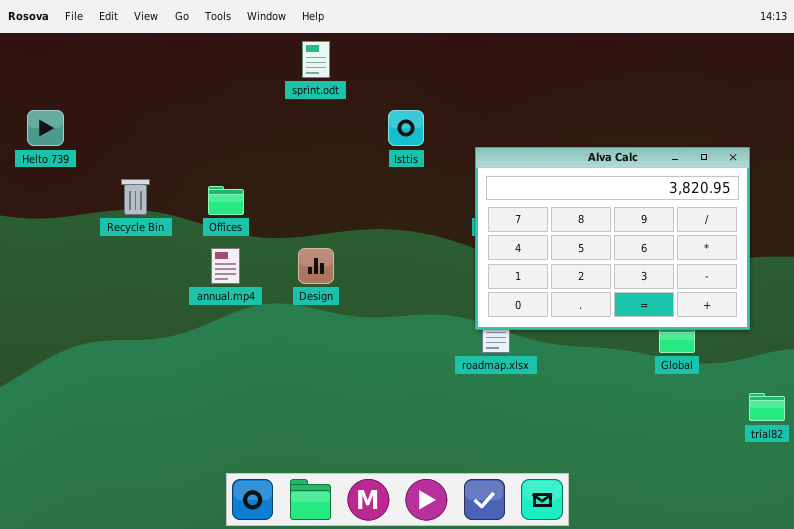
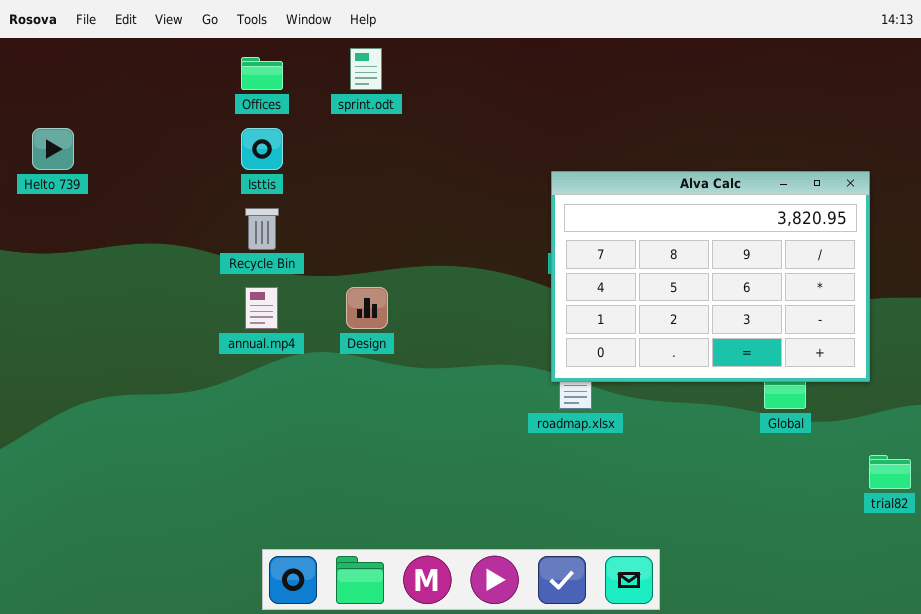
Isttis: [388,110,424,146] -> [241,128,283,170], moved
Recycle Bin: [121,179,150,215] -> [245,208,279,250], moved
Offices: [208,186,244,215] -> [241,57,283,90], moved

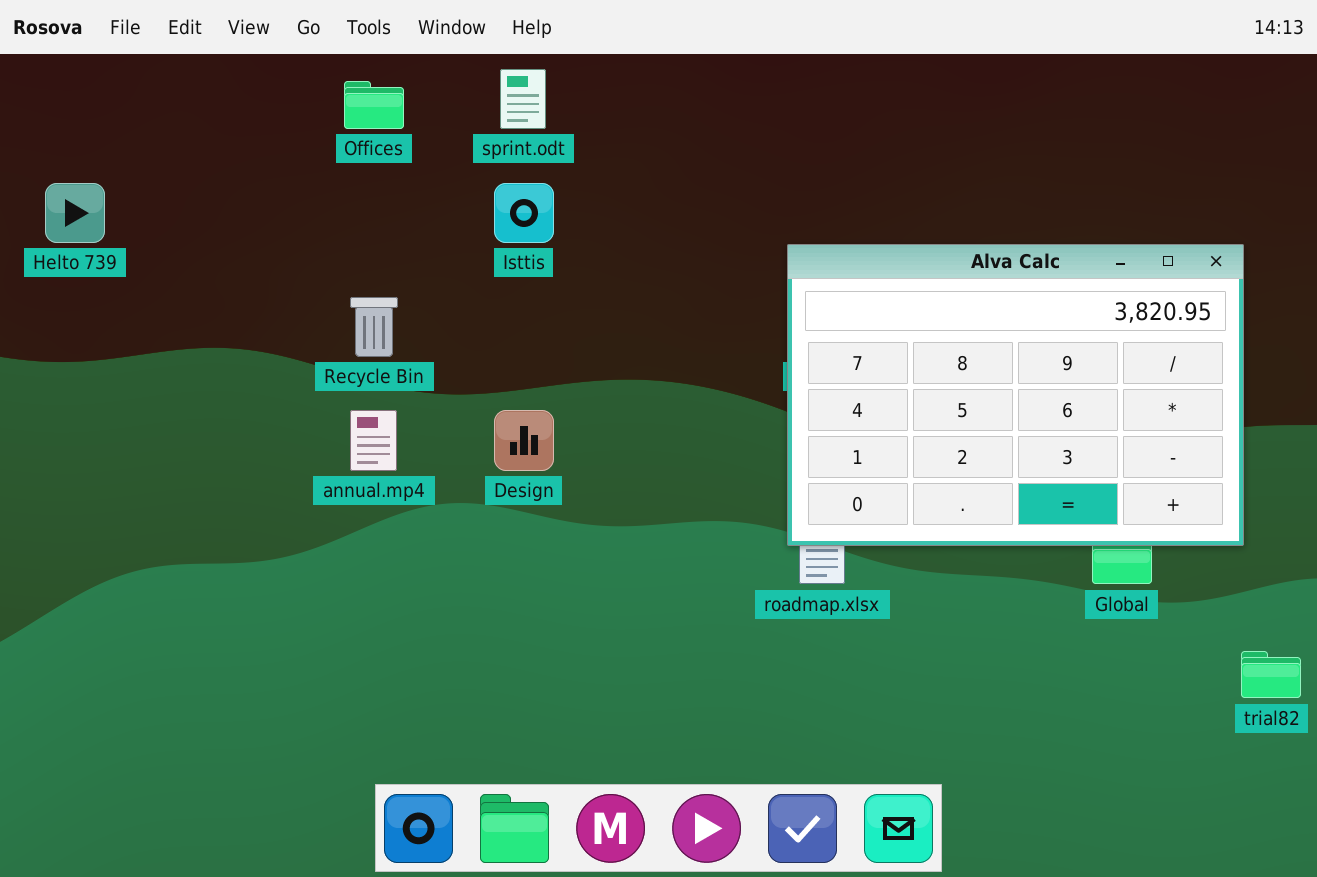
Isttis: [241,128,283,170] -> [494,183,554,243], moved

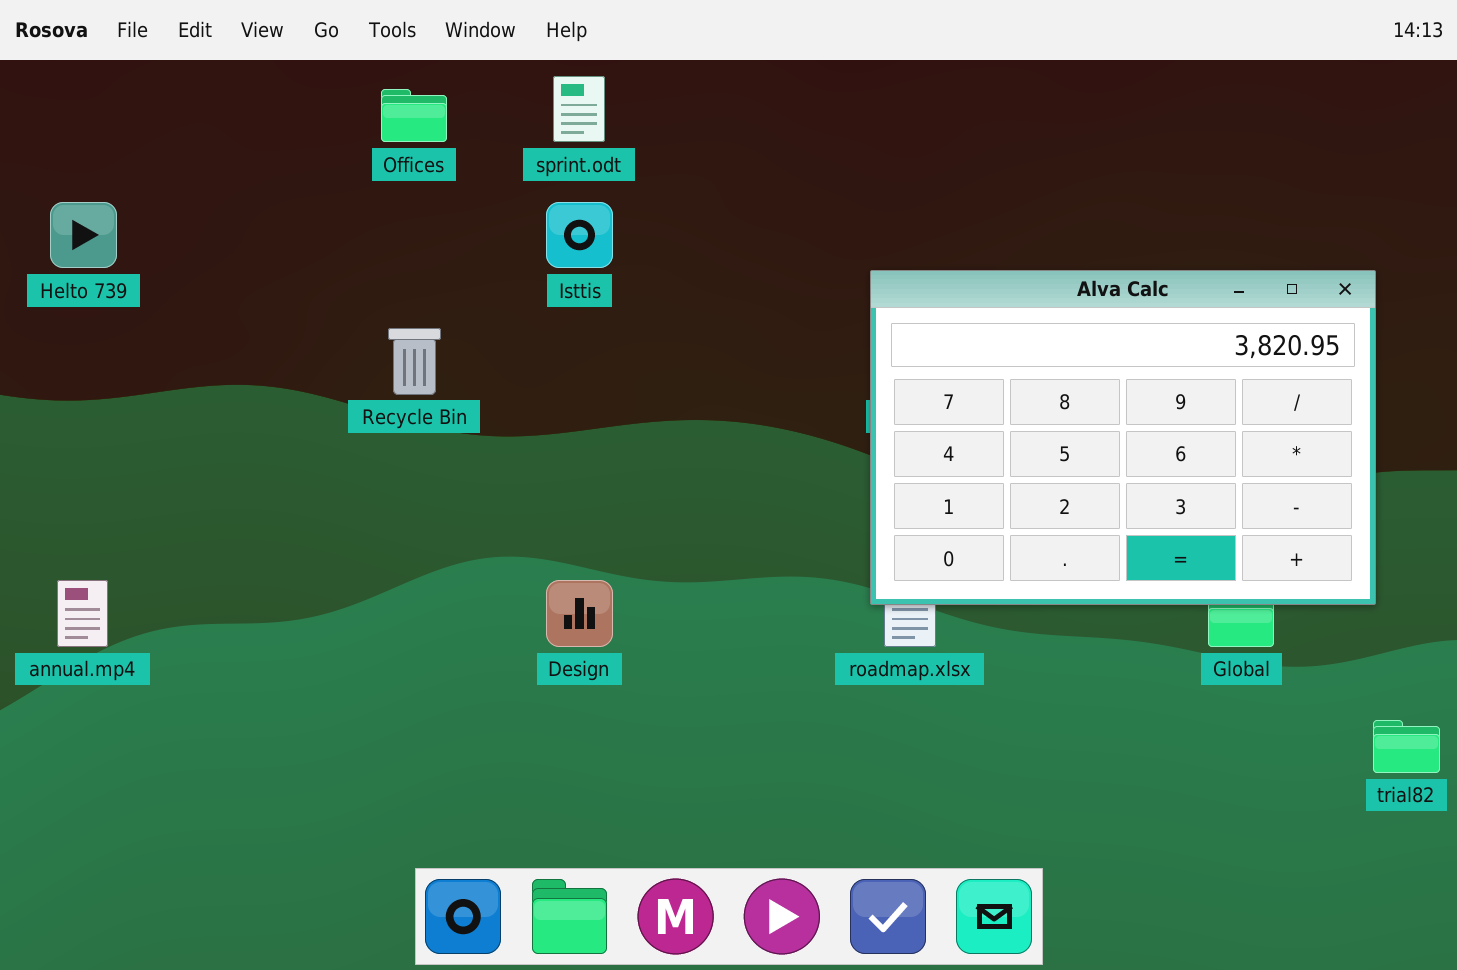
annual.mp4: [350,410,397,471] -> [57,580,108,647], moved
Design: [494,410,554,471] -> [546,580,613,647], moved

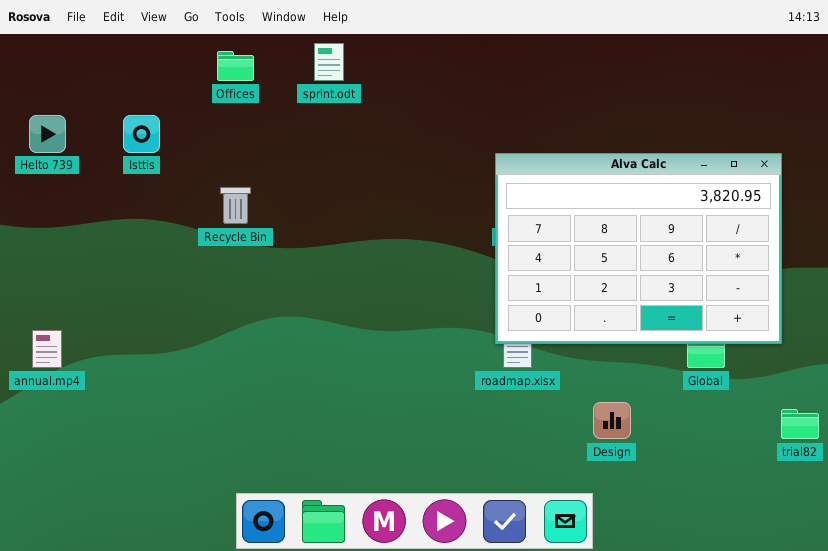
Isttis: [546,202,613,268] -> [123,115,160,153], moved
Design: [546,580,613,647] -> [593,402,631,439], moved

